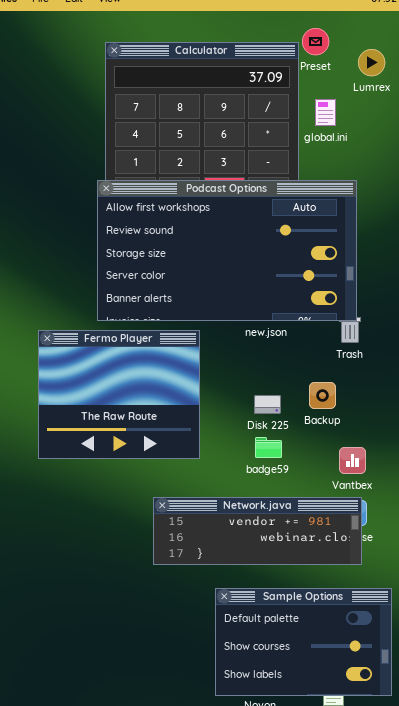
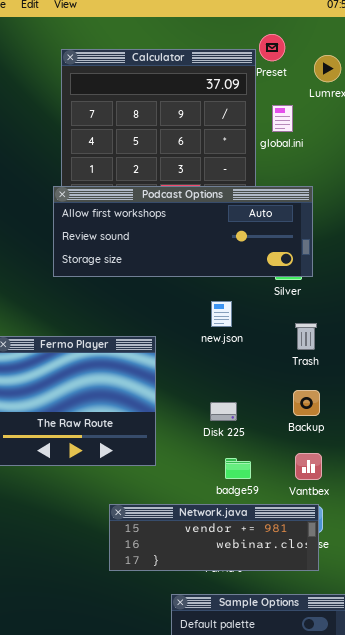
Podcast Options: [97,180,357,321] -> [53,186,313,277], resized
Backup: [309,382,336,409] -> [293,390,320,416], moved
badge59: [255,437,282,458] -> [225,458,251,479], moved

